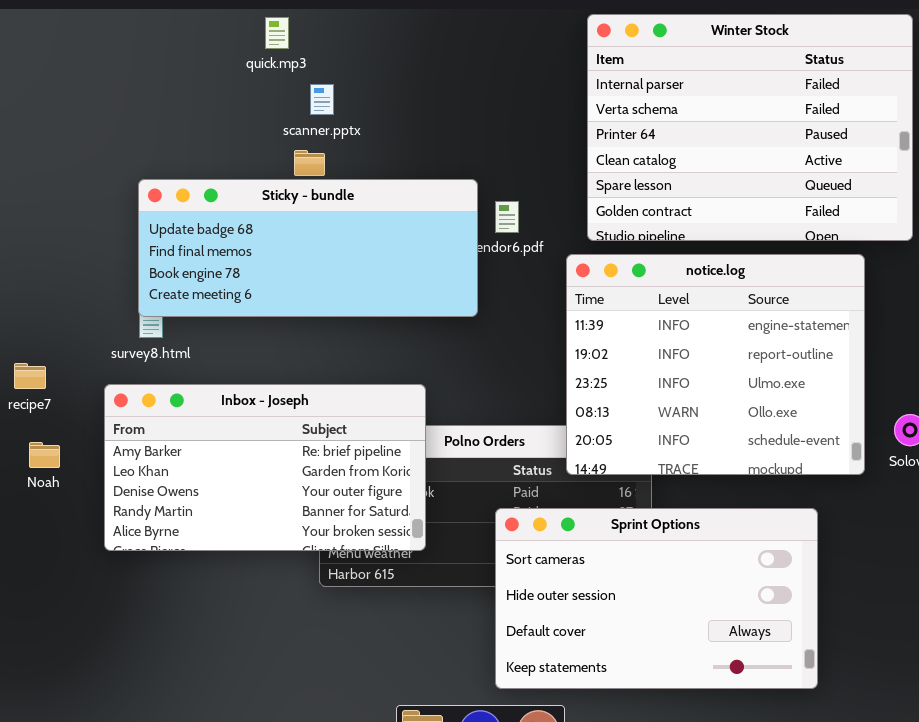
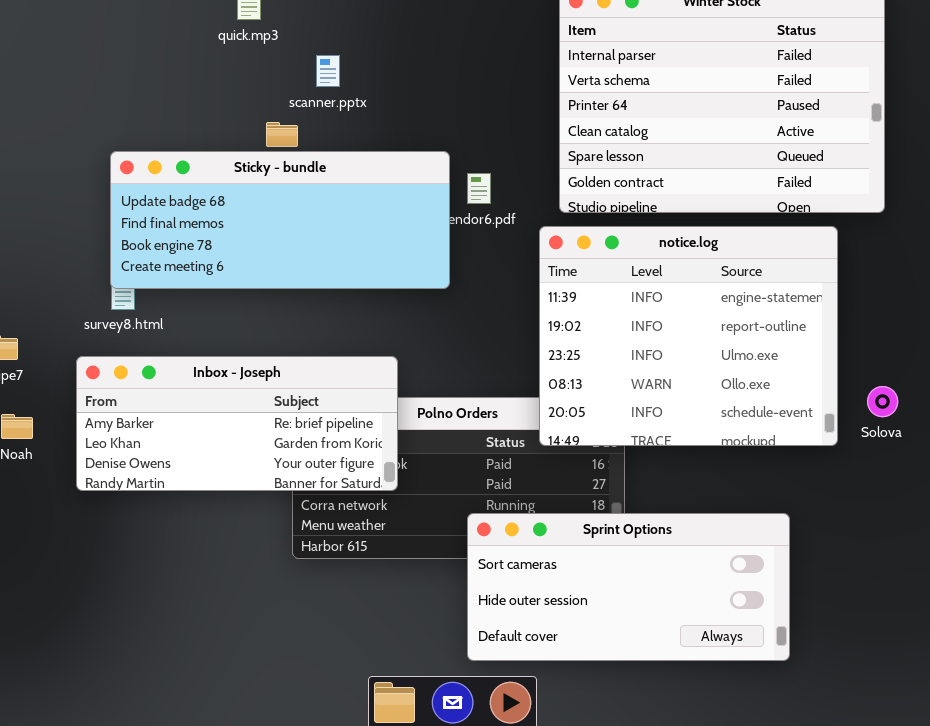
scanner.pptx: [310,84,334,115] -> [316,55,340,87], moved
Inbox - Joseph: [104,384,426,551] -> [76,356,398,491], resized
Sprint Options: [495,508,818,689] -> [467,513,790,661], resized

